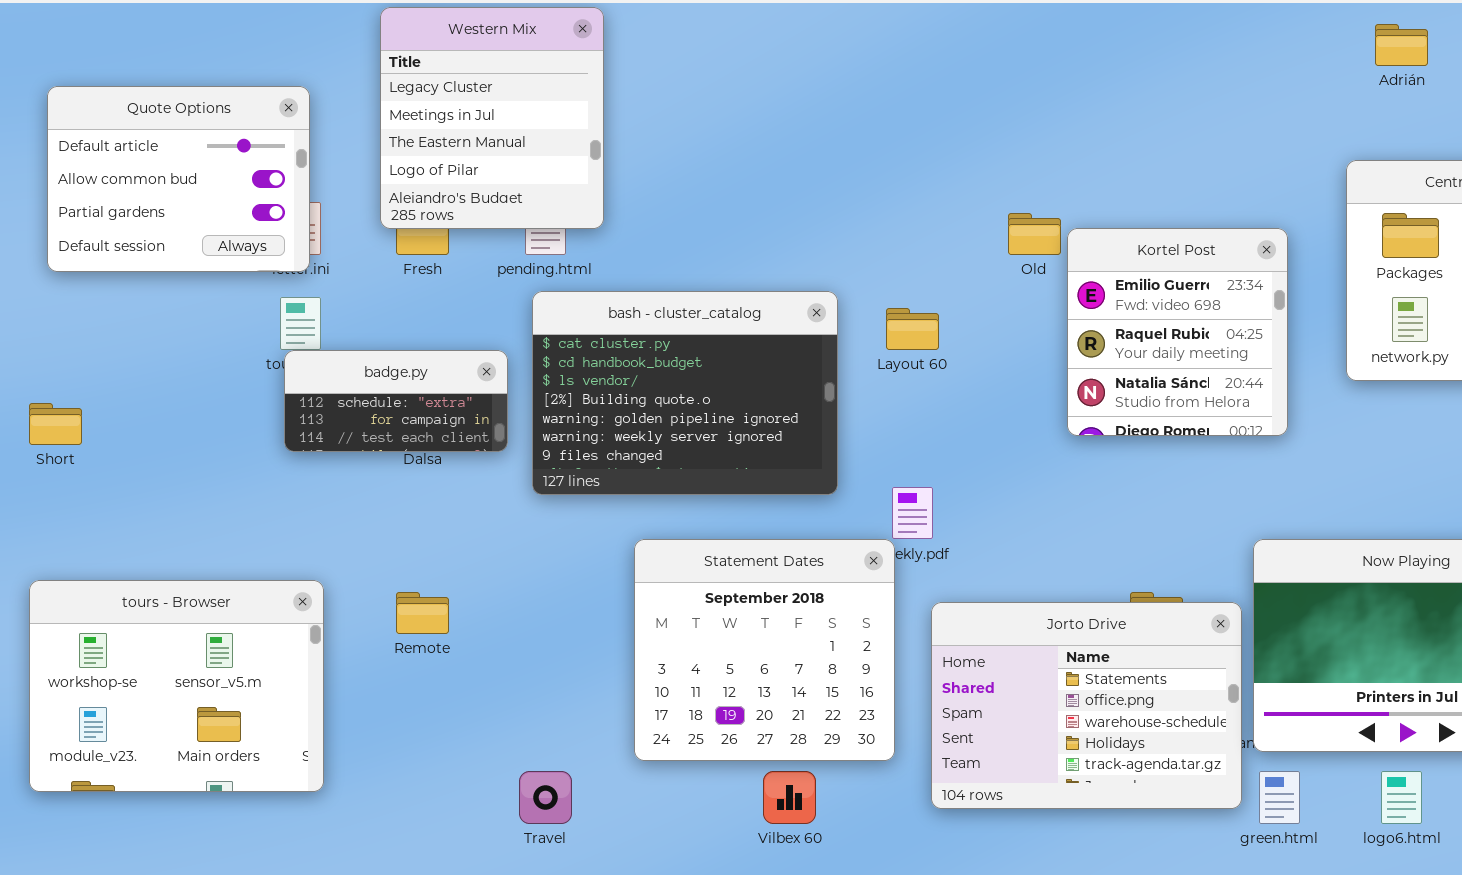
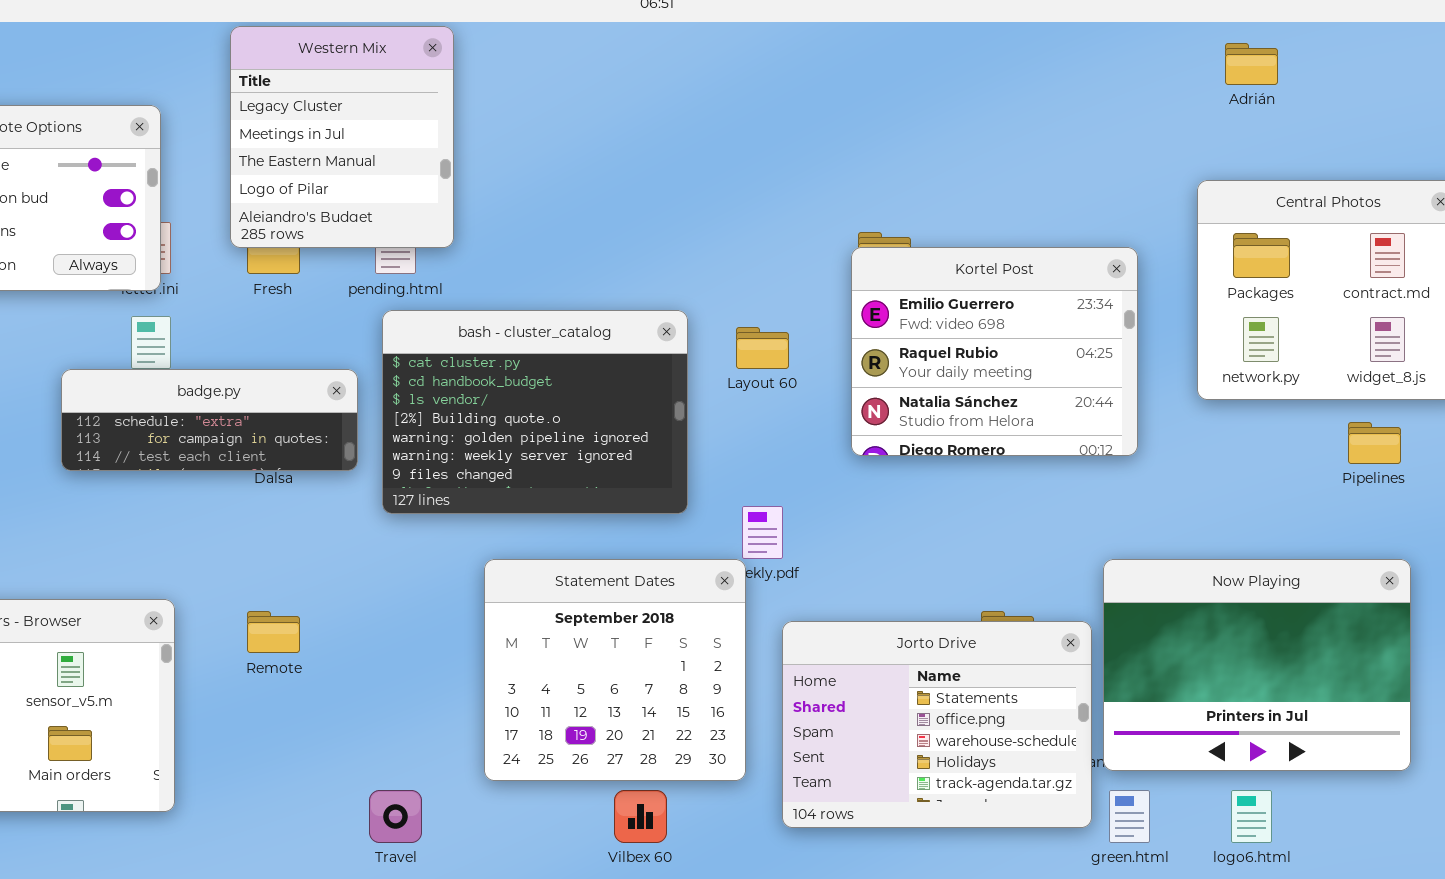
Kortel Post: [1067,228,1288,436] -> [851,247,1138,456], resized
badge.py: [284,350,508,452] -> [61,369,358,471], resized

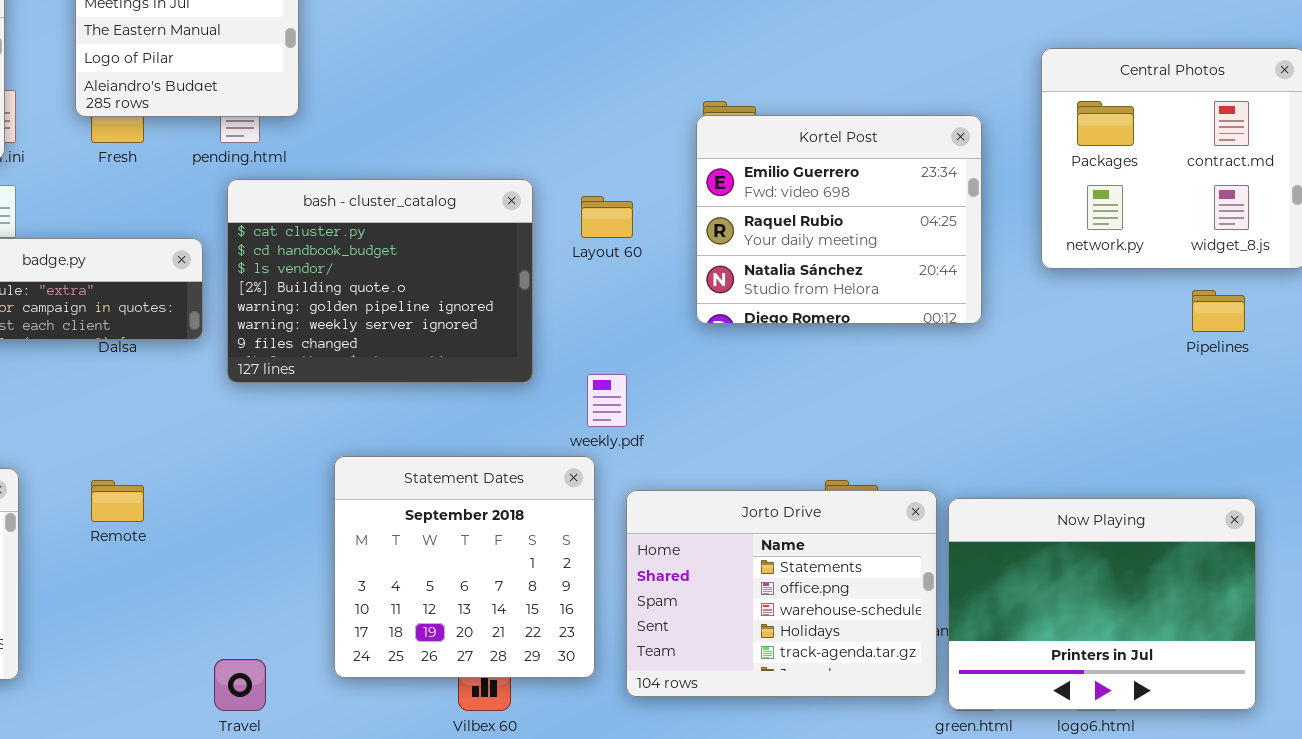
Statement Dates: [484,559,746,781] -> [334,456,595,678], moved
Now Playing: [1103,559,1411,771] -> [948,498,1256,710], moved

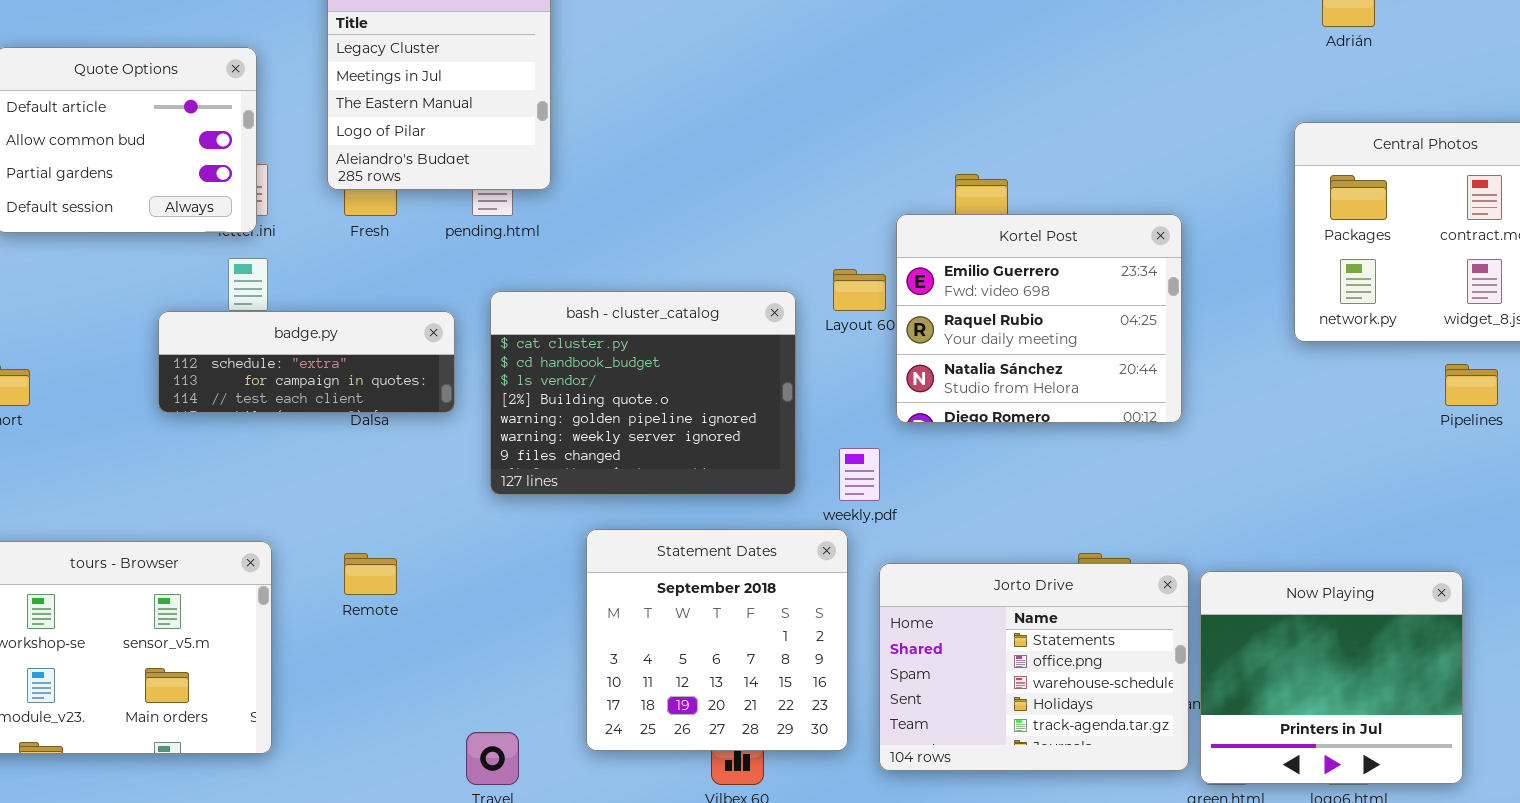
Kortel Post: [696,115,982,324] -> [896,214,1182,423], moved
bash - cluster_catalog: [227,179,533,383] -> [490,291,796,495], moved
Now Playing: [948,498,1256,710] -> [1200,571,1463,784], resized

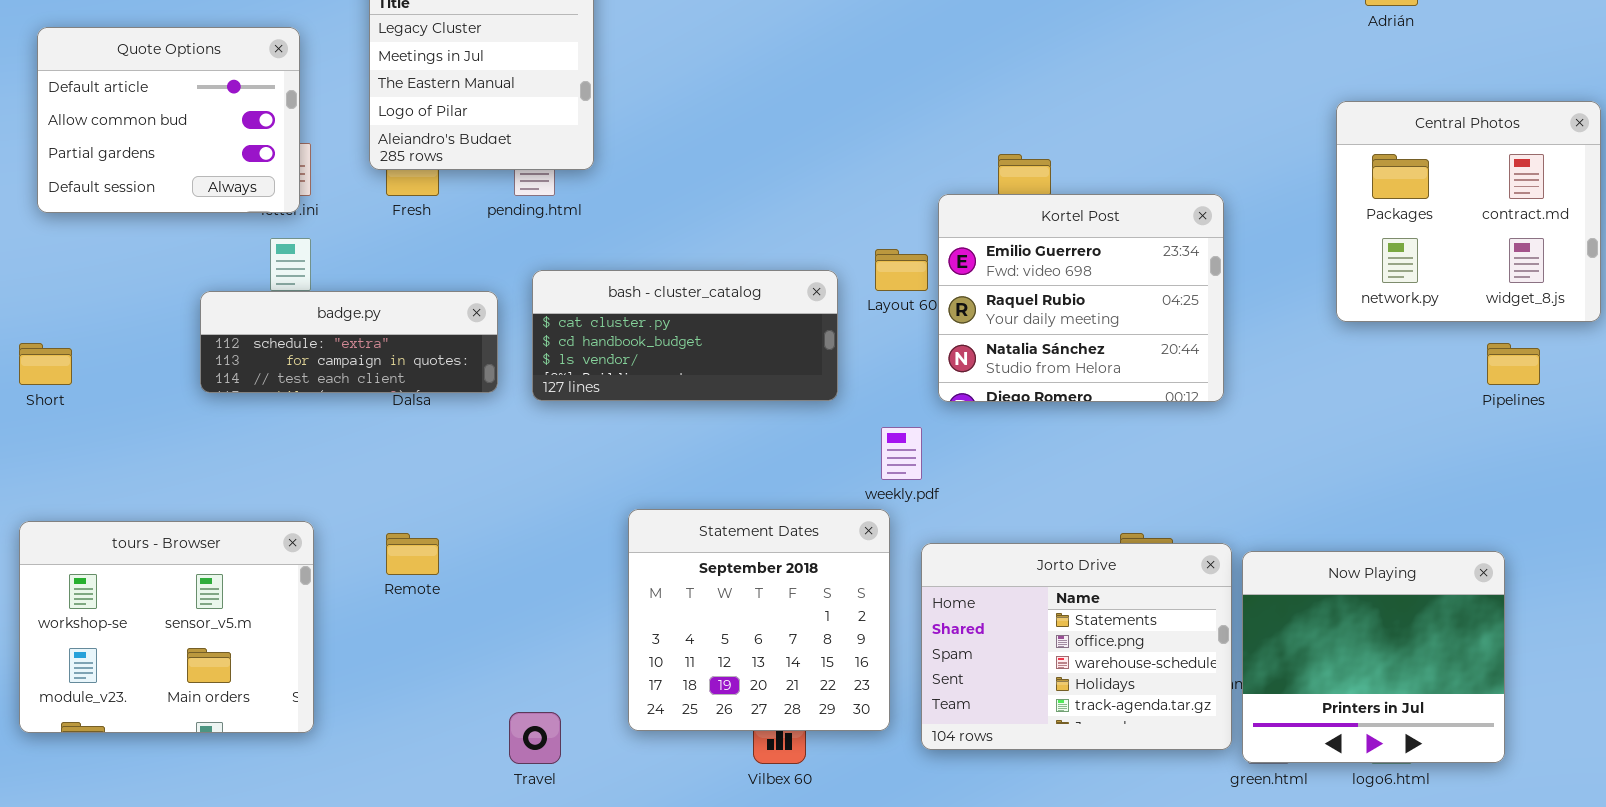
bash - cluster_catalog: [490,291,796,495] -> [532,270,838,401], resized

